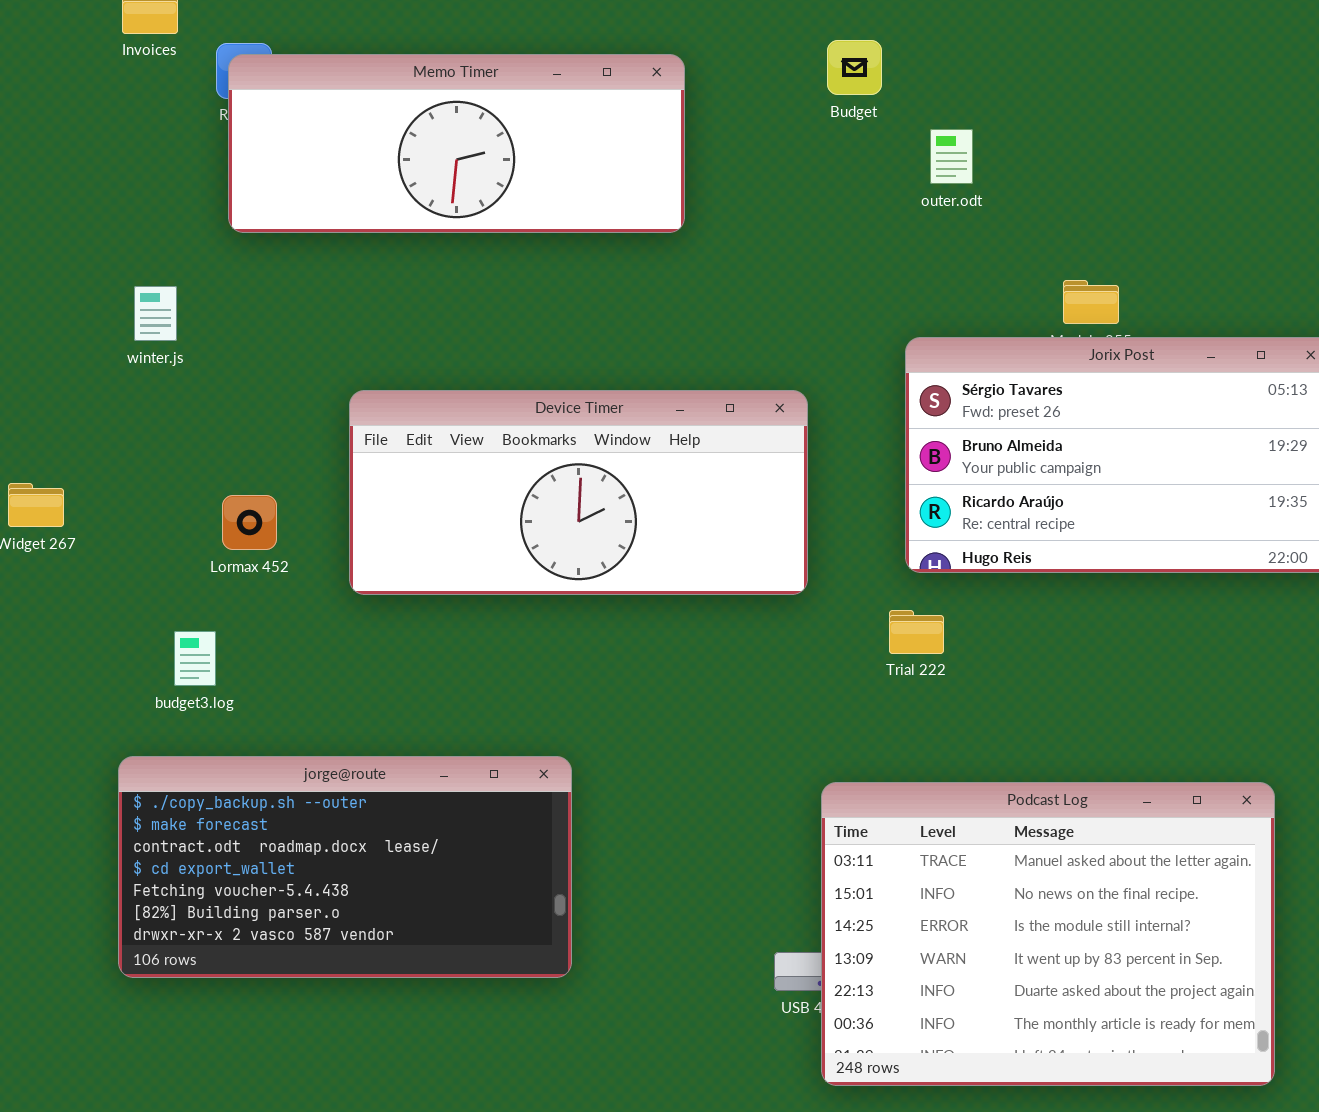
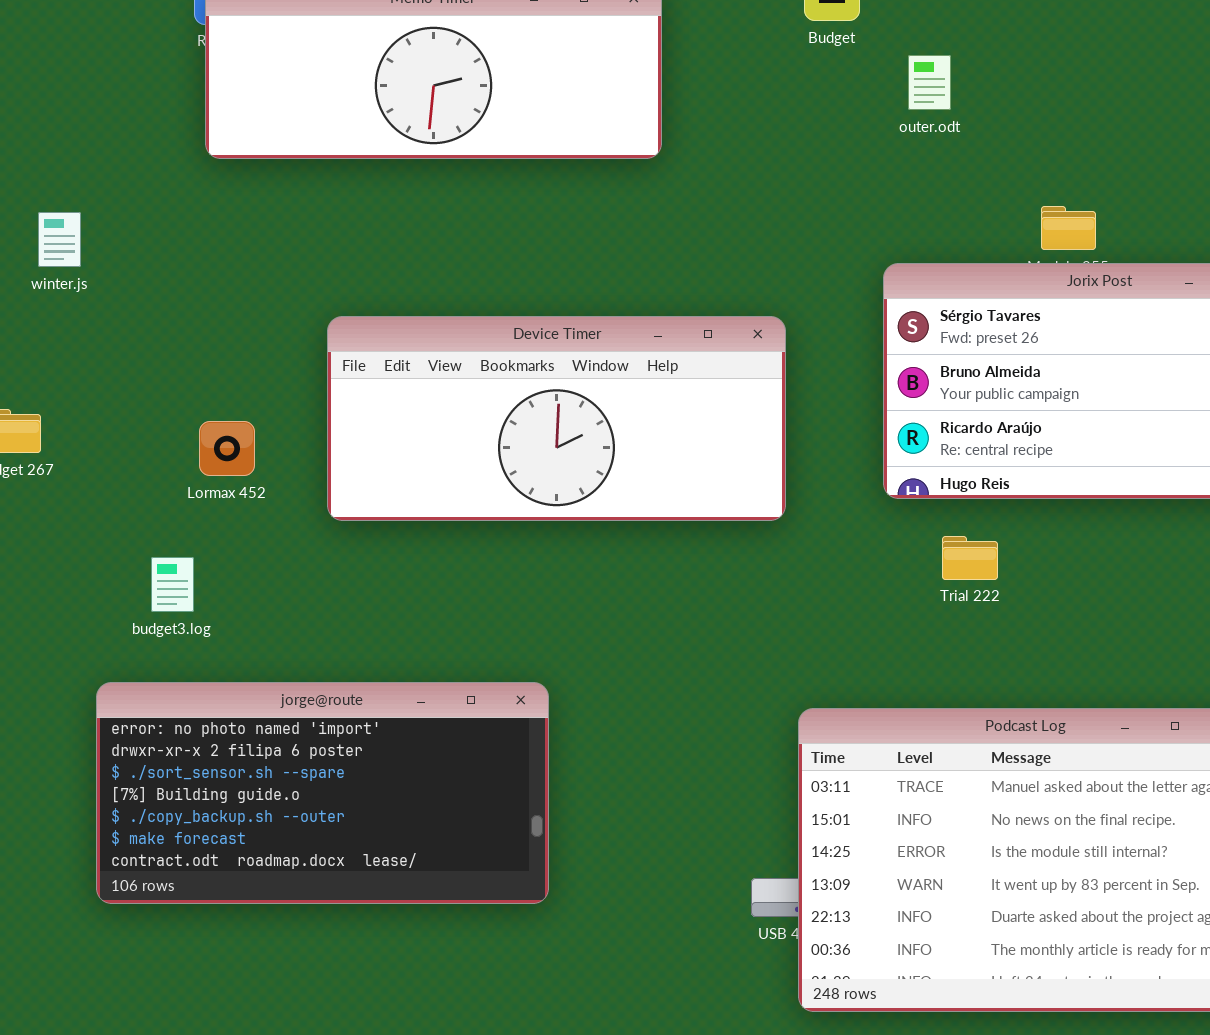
winter.js: [134,286,177,341] -> [38,212,81,267], moved
Trial 222: [889,610,944,654] -> [942,536,998,580], moved
jorge@route: [118,756,572,978] -> [96,682,549,904], scrolled up 4 rows

